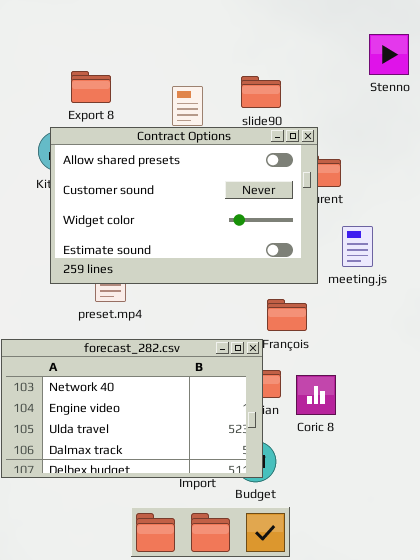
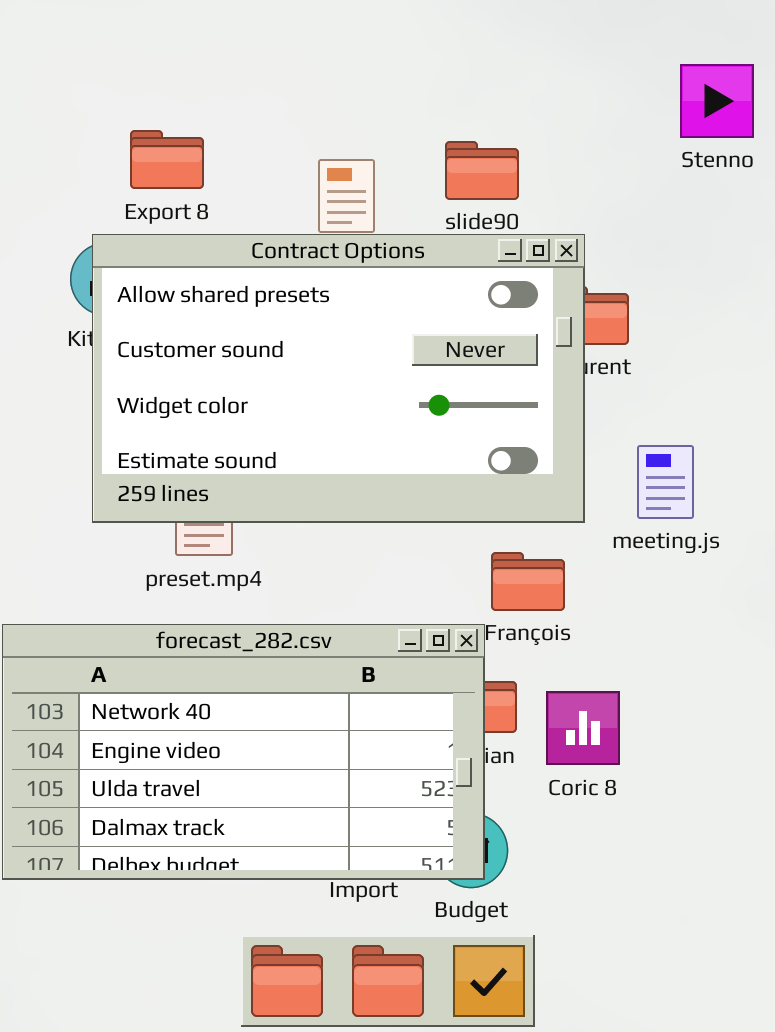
meeting.js: [342,226,373,267] -> [637,445,694,519], moved

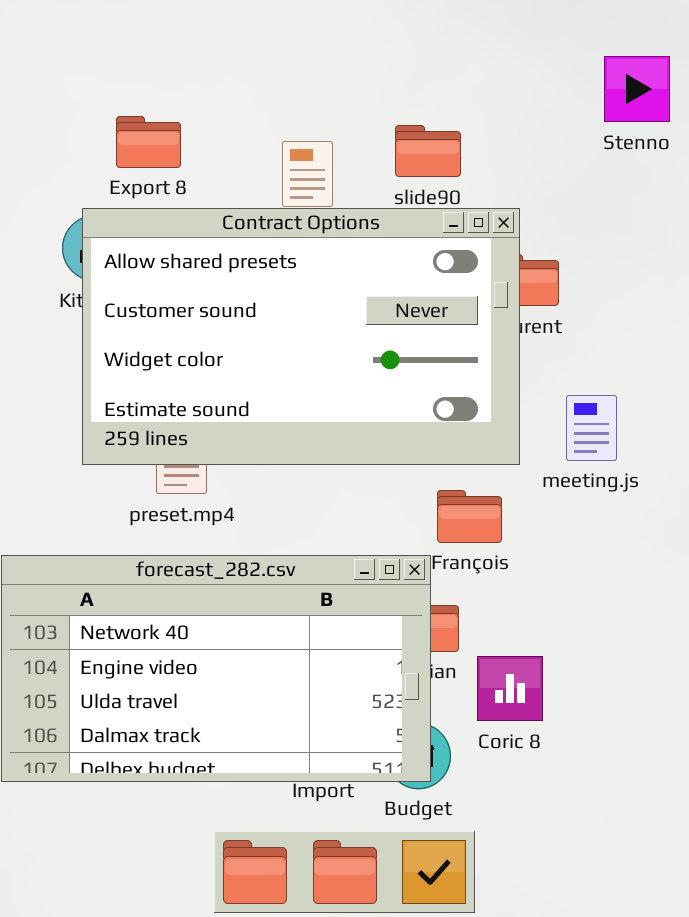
Coric 8: [546,691,620,765] -> [477,656,543,721], moved

